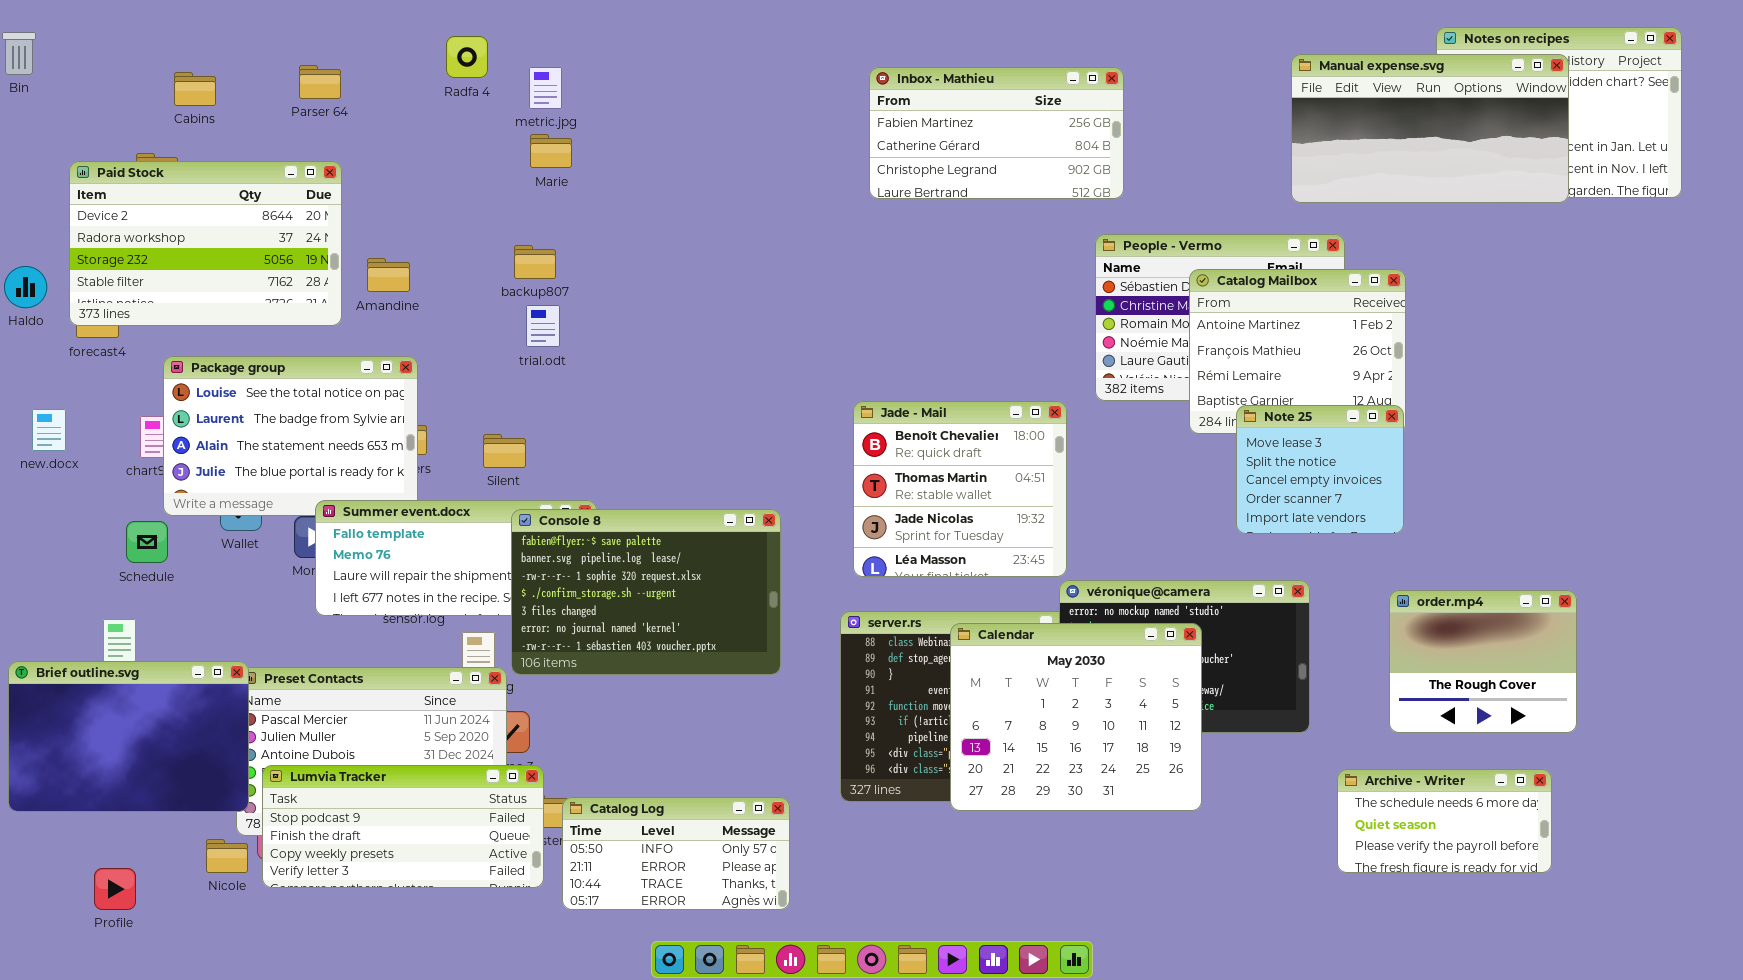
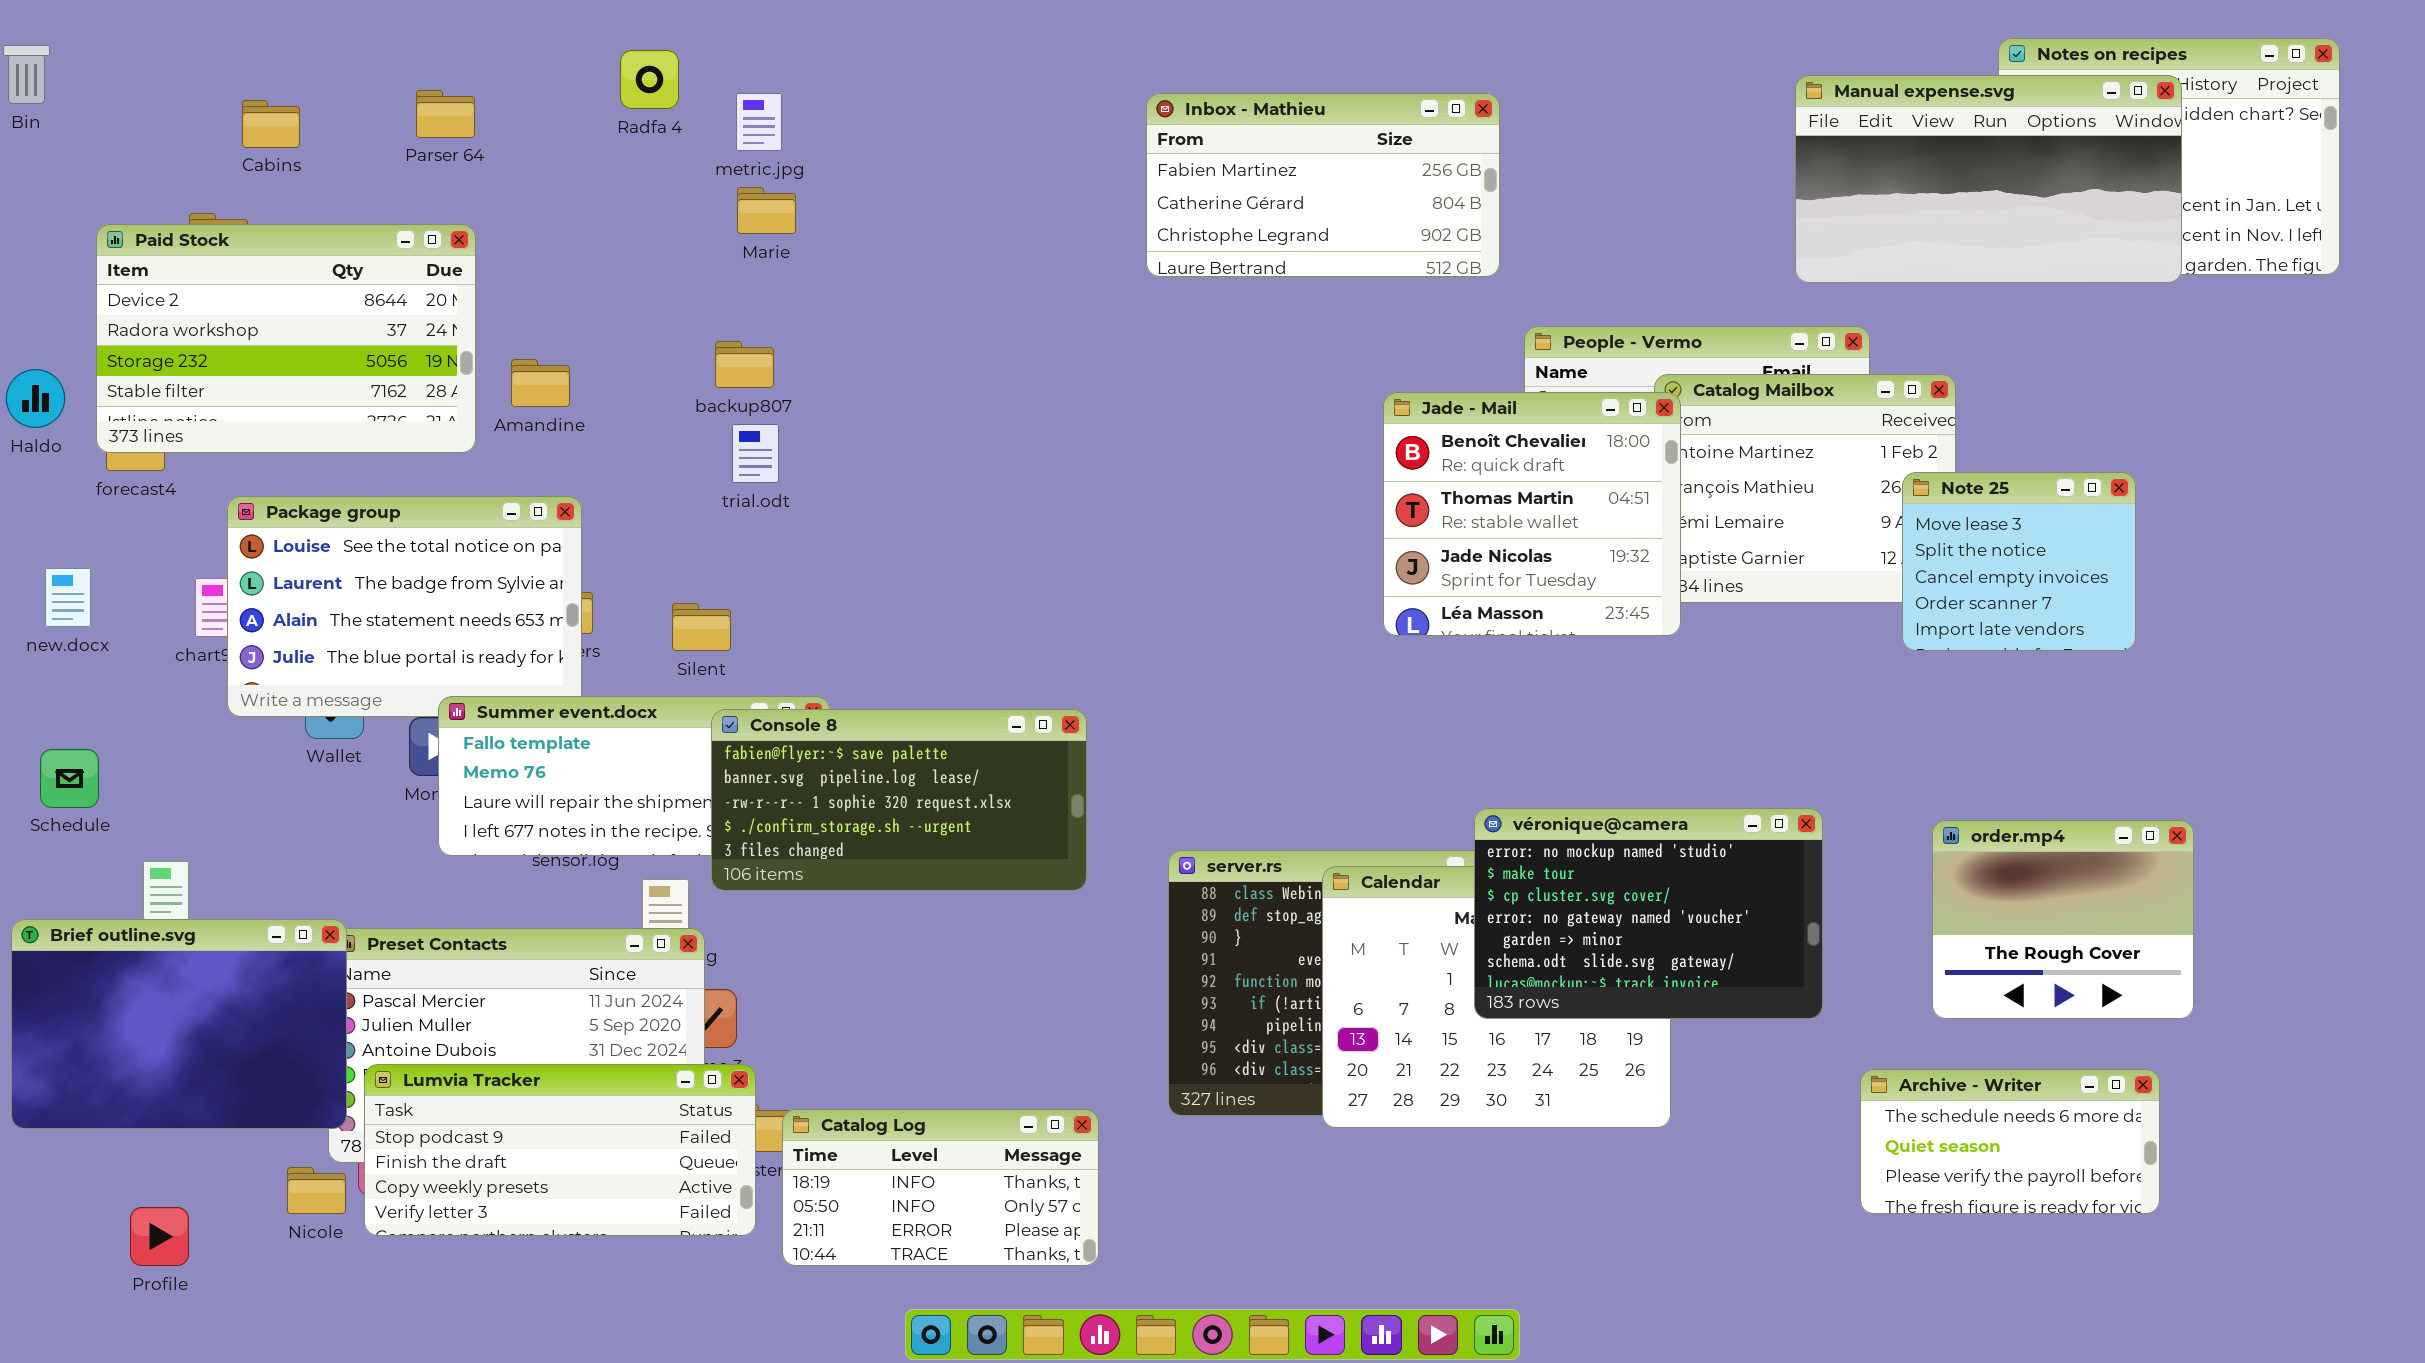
Inbox - Mathieu: [869,67,1124,199] -> [1146,93,1500,277], moved
Jade - Mail: [853,401,1067,577] -> [1383,392,1681,636], moved
Note 25: [1236,405,1404,534] -> [1902,472,2136,651], moved
Console 8: [511,509,781,675] -> [711,709,1087,891], resized
Schedule: [126,521,168,563] -> [40,749,99,808], moved
véronique@camera: [1059,580,1310,733] -> [1474,808,1823,1019], raised
Catalog Log: [562,797,790,910] -> [782,1109,1099,1266], scrolled up 1 row

